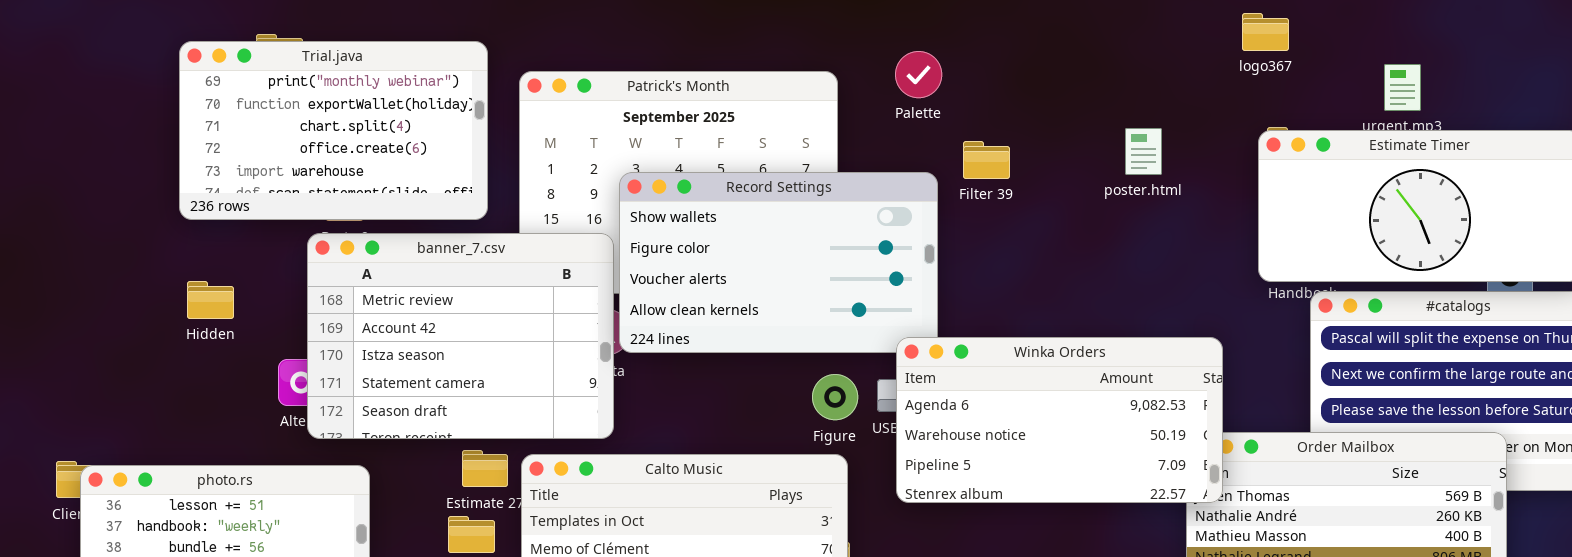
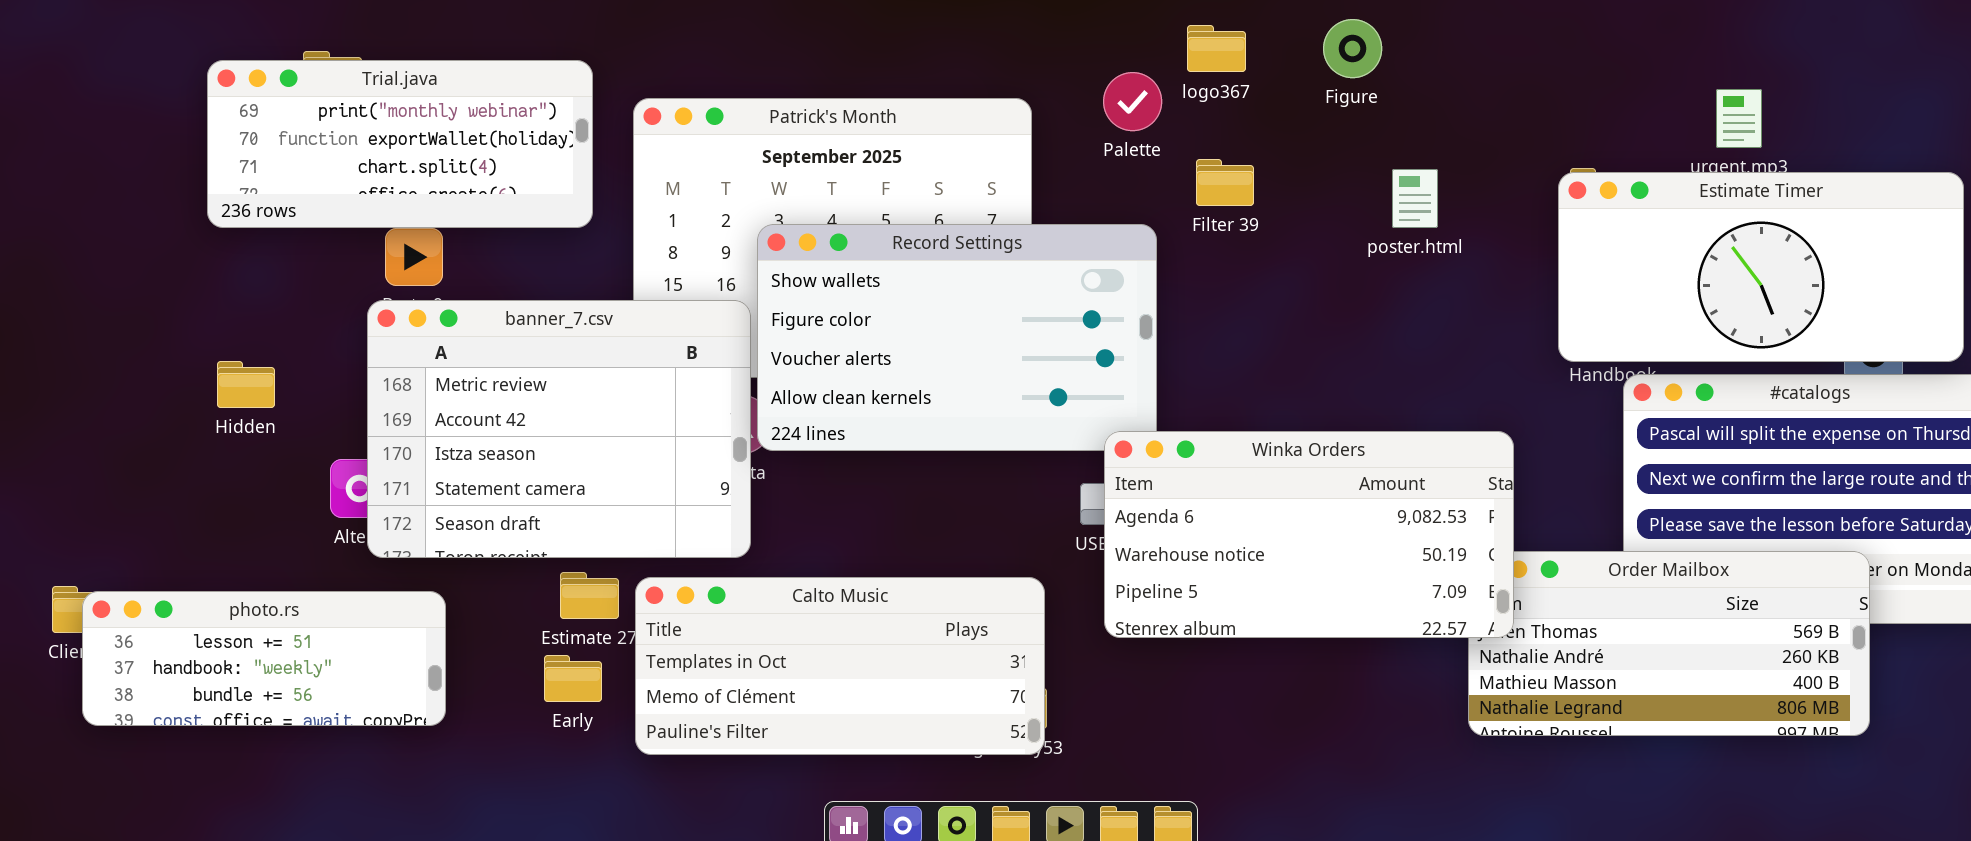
logo367: [1242,13,1289,51] -> [1187,25,1246,72], moved
Trial.java: [179,41,488,220] -> [207,60,593,228], resized
Filter 39: [963,141,1010,179] -> [1196,159,1254,206], moved
Figure: [812,374,858,420] -> [1323,19,1382,78], moved

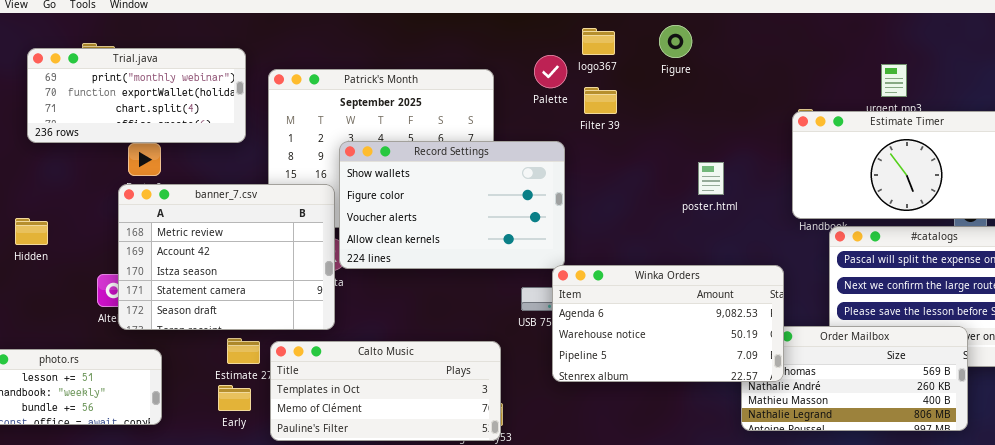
Filter 39: [1196,159,1254,206] -> [584,87,617,114], moved
poster.html: [1392,169,1438,228] -> [698,162,724,195], moved
Hidden: [217,361,275,408] -> [15,218,48,245], moved
Winka Orders: [1104,431,1514,638] -> [552,265,784,382], moved

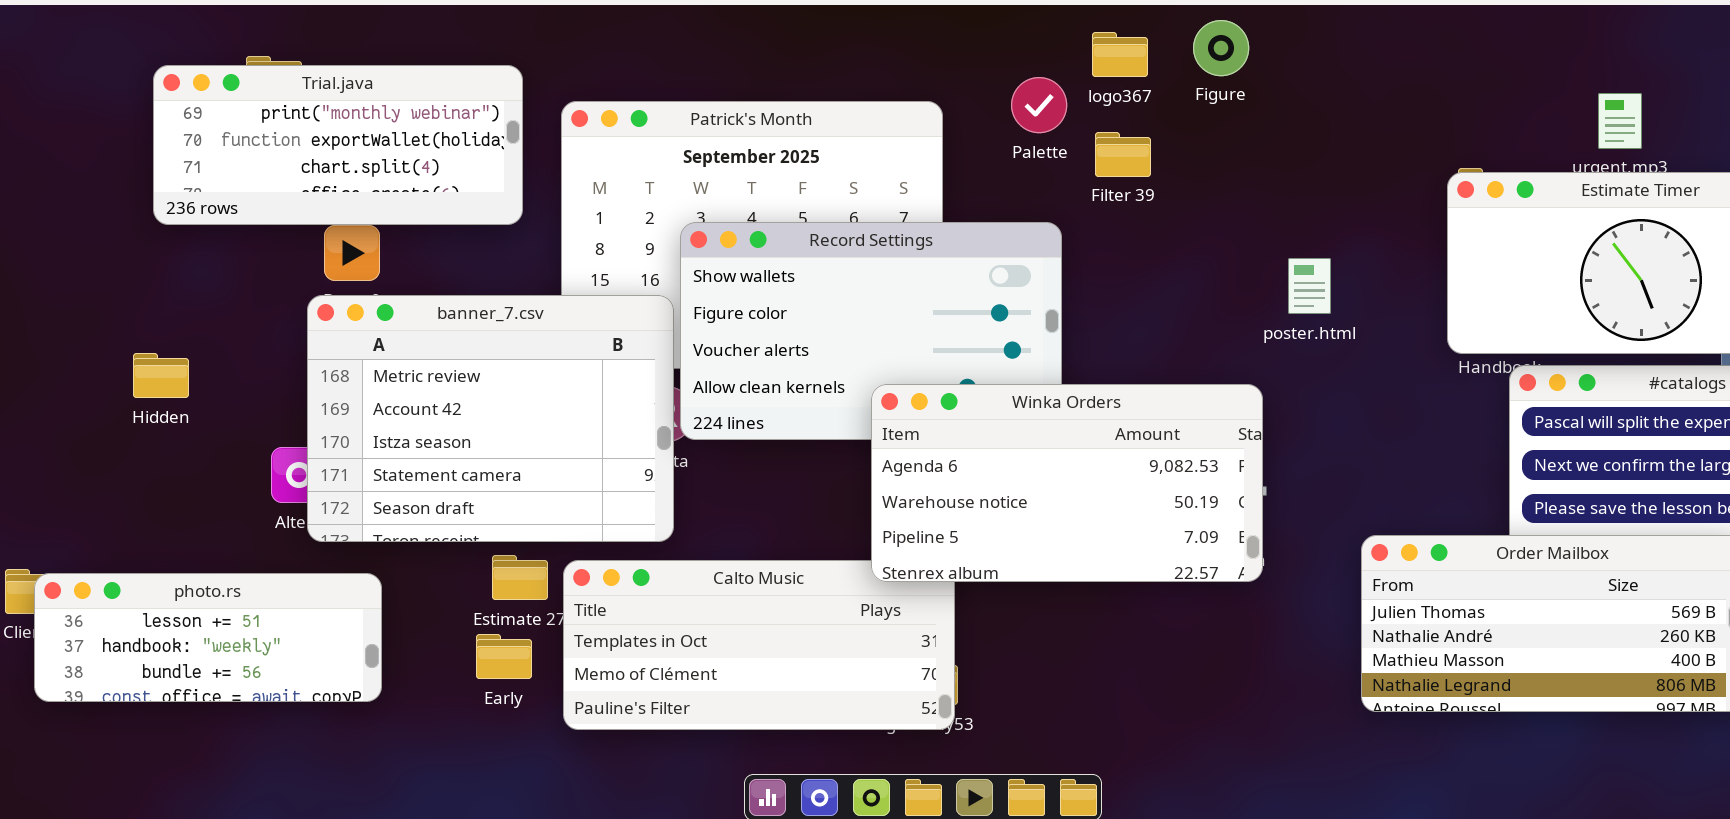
Figure: [659,25,692,58] -> [1193,20,1249,76], moved
Winka Orders: [552,265,784,382] -> [871,384,1263,582], moved

